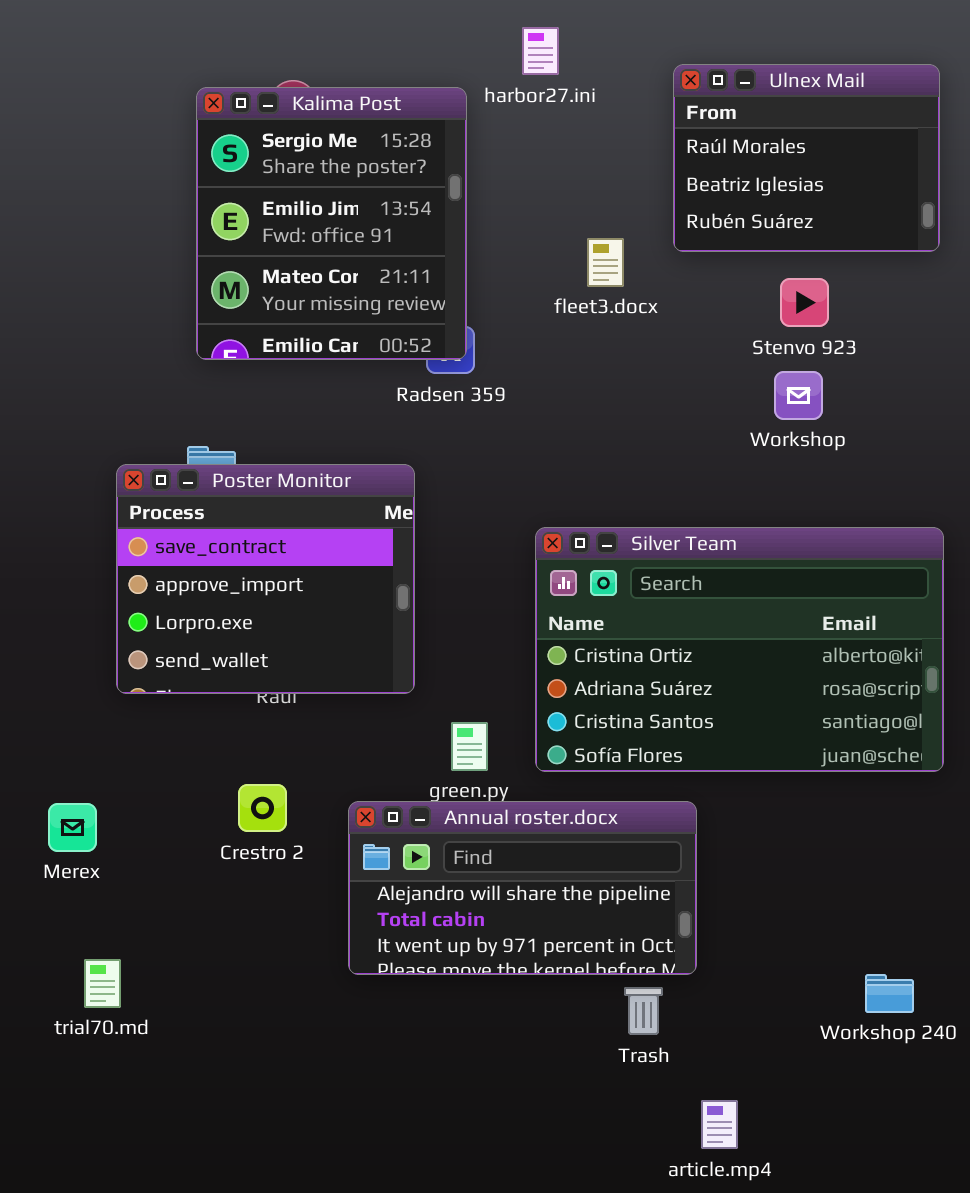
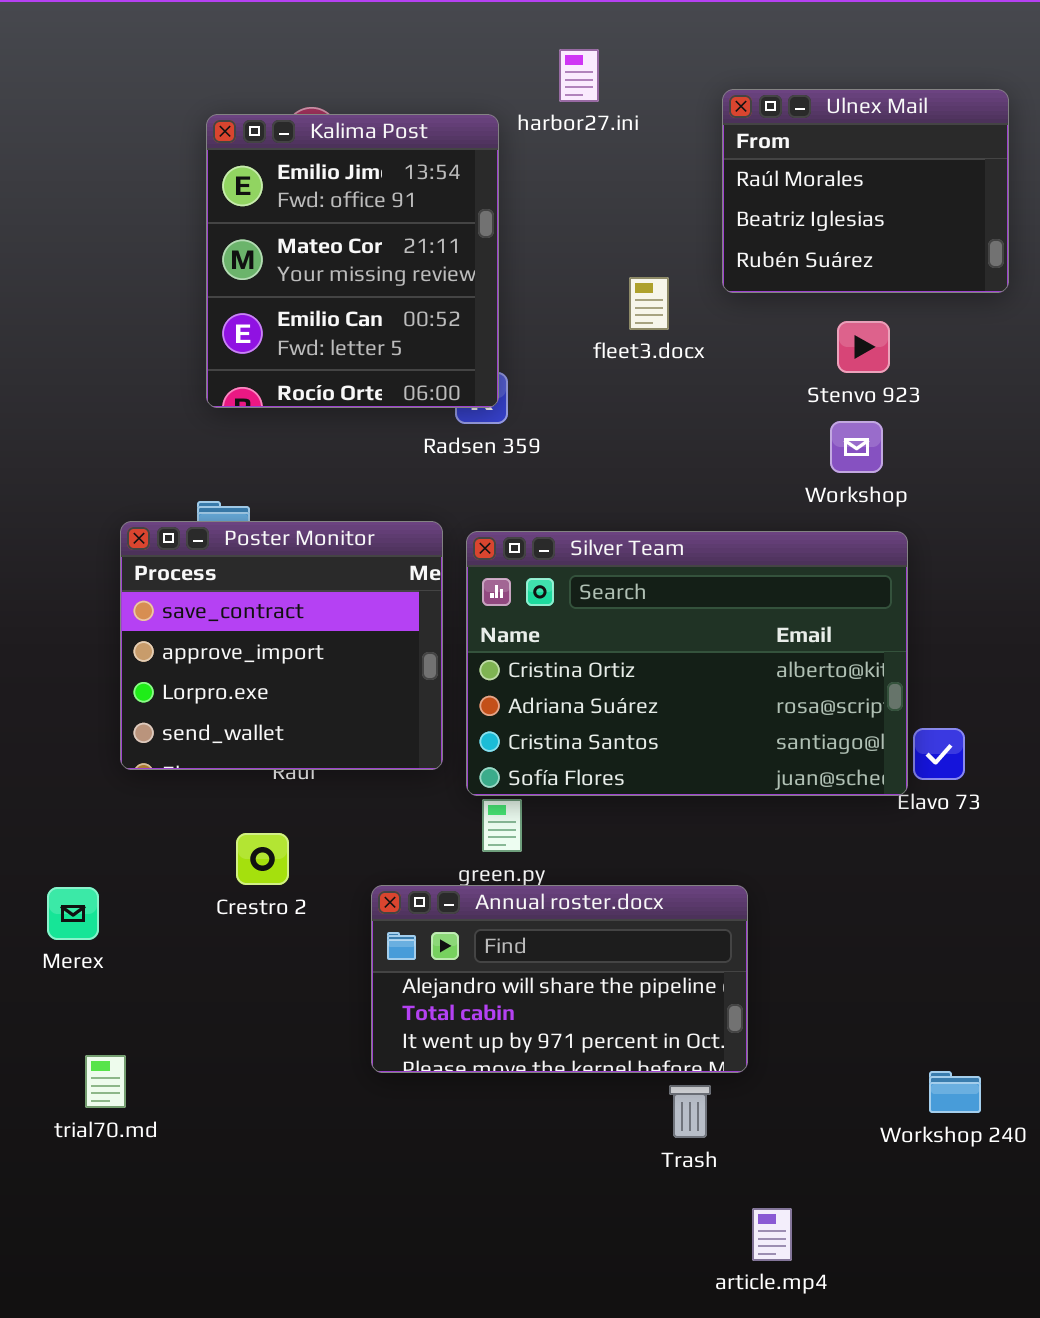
Kalima Post: [196,87,467,360] -> [206,114,499,408], scrolled down 1 row
Silver Team: [535,527,944,772] -> [466,531,908,796], moved
Crestro 2: [238,784,287,832] -> [236,833,289,885], moved

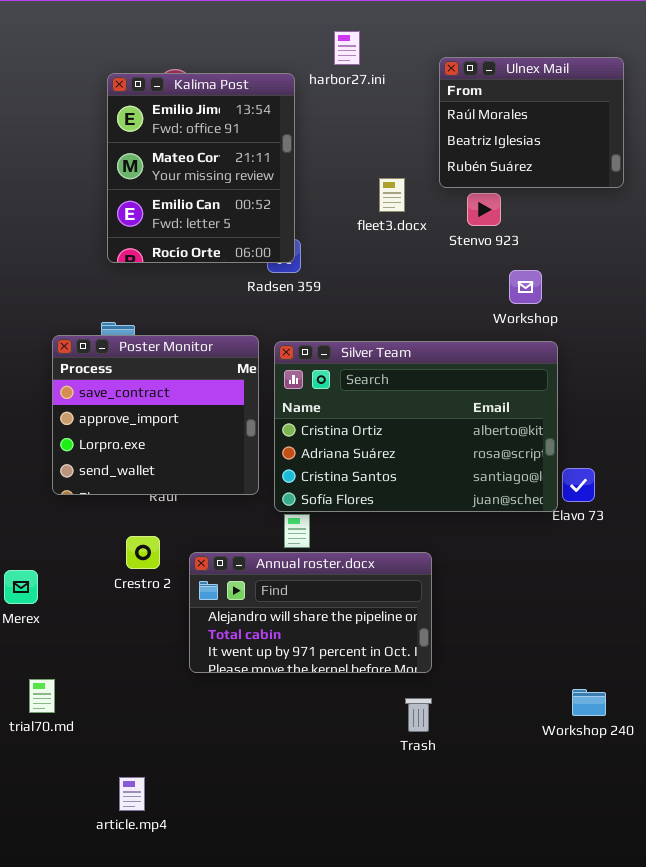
Stenvo 923: [837,321,890,373] -> [467,193,501,226], moved
Annual roster.docx: [371,885,748,1073] -> [189,552,432,673], moved
article.mp4: [752,1208,792,1261] -> [119,777,145,811], moved

